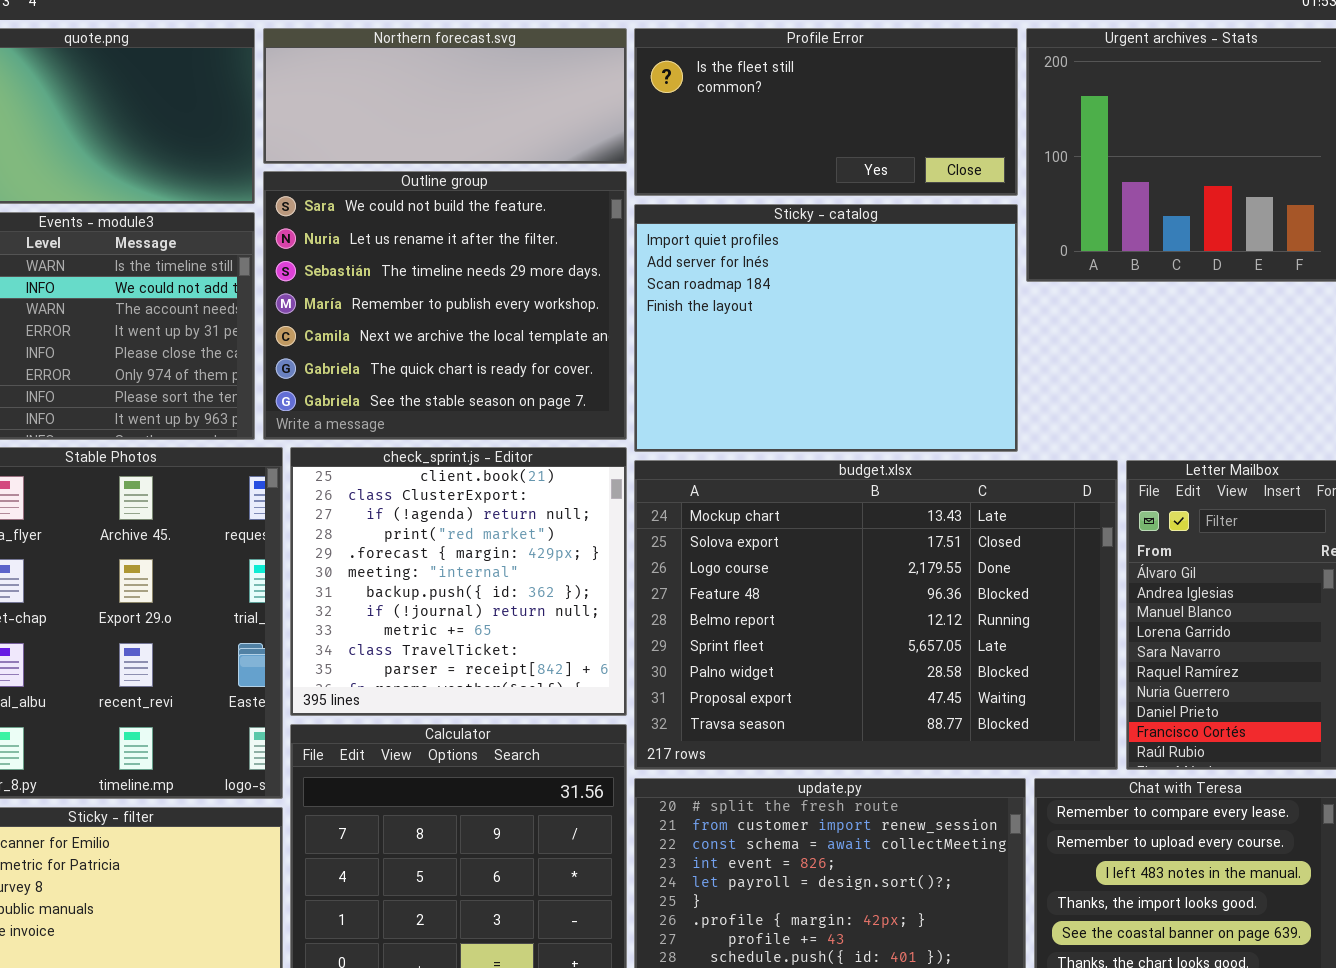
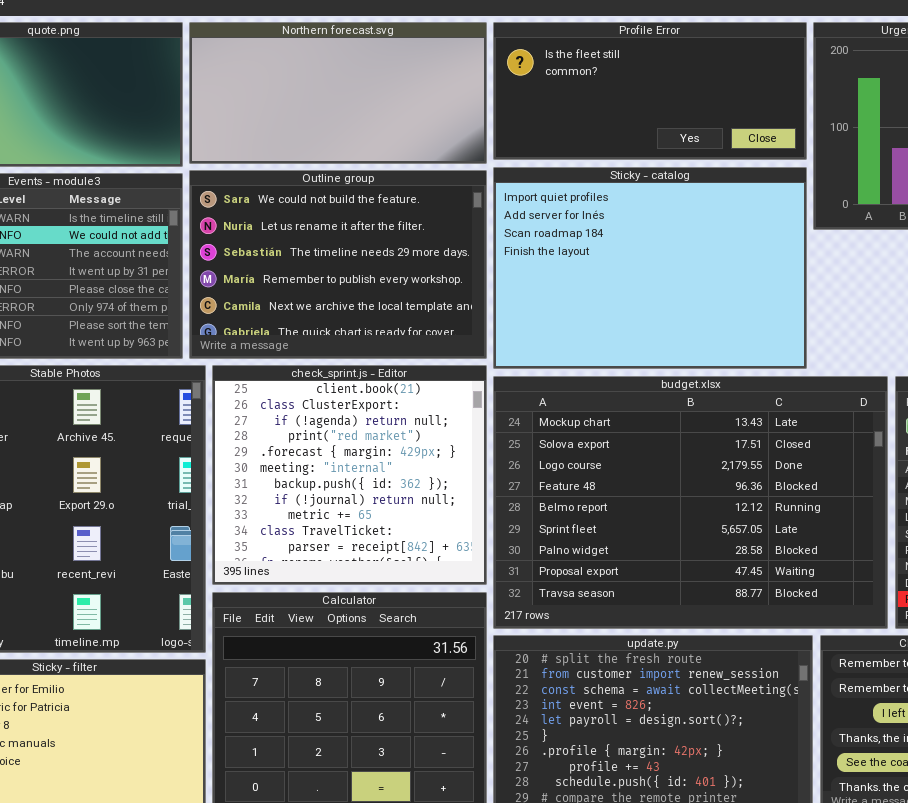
Northern forecast.svg: [263,28,627,164] -> [189,22,487,164], resized
Outline group: [263,171,627,440] -> [189,170,487,359], resized

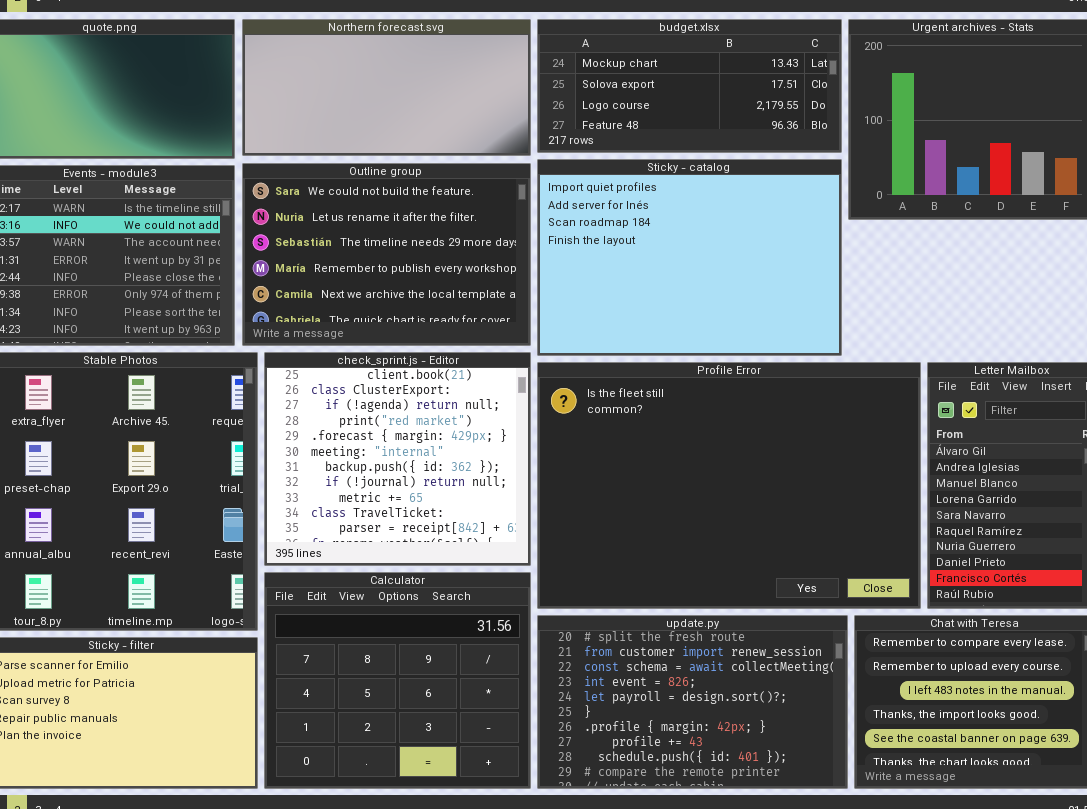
Profile Error: [493,22,807,160] -> [537,362,921,609], moved, resized
budget.xlsx: [493,376,888,629] -> [537,19,842,153], moved, resized

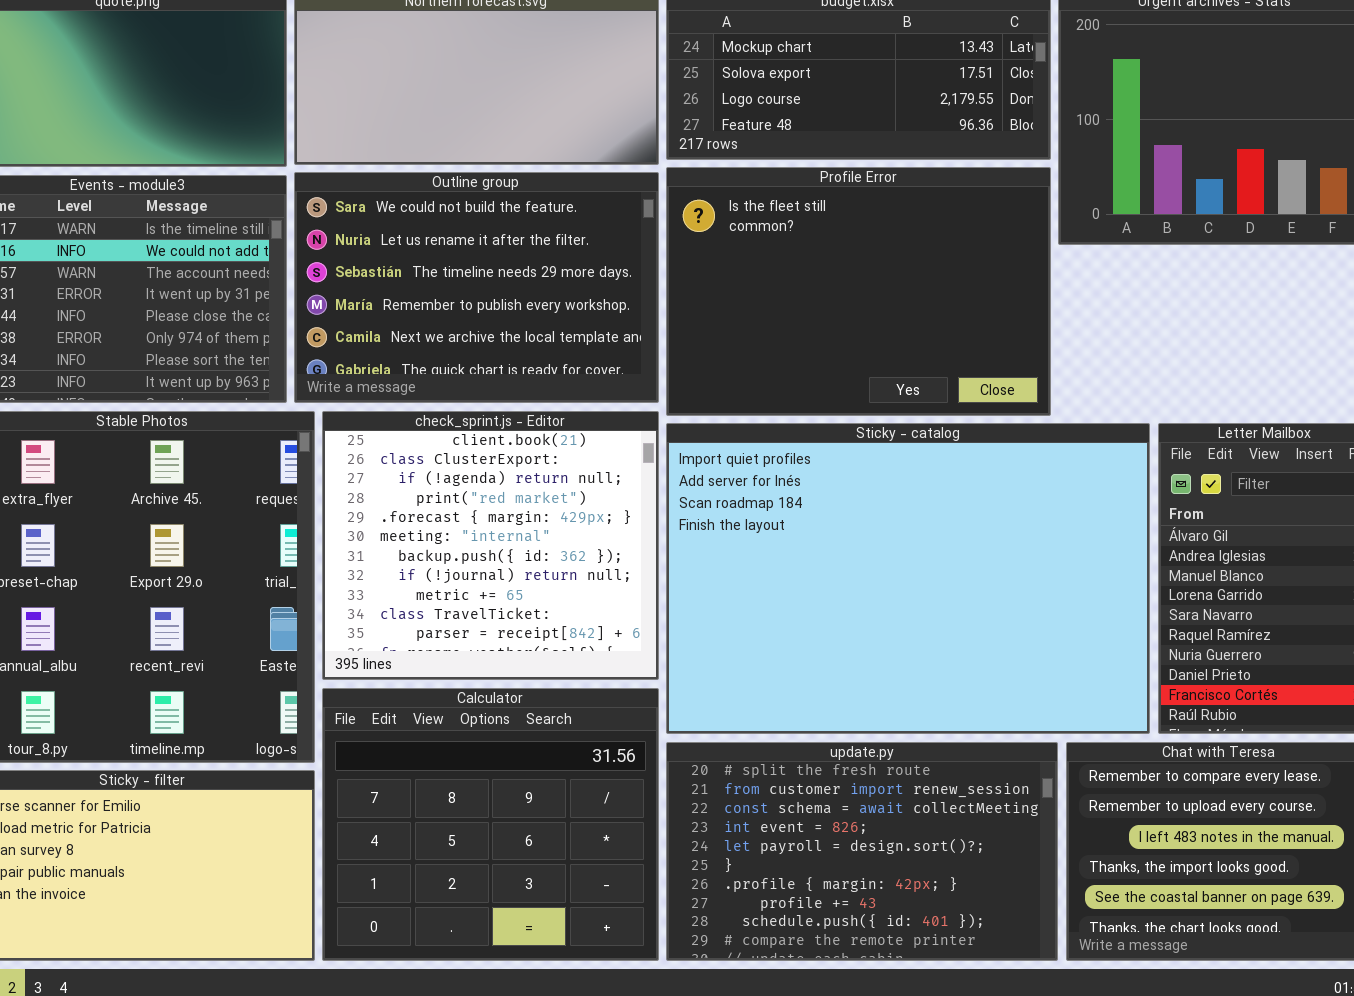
Sticky - catalog: [537,159,842,356] -> [666,423,1150,734], moved, resized
Profile Error: [537,362,921,609] -> [666,167,1051,416], moved, resized

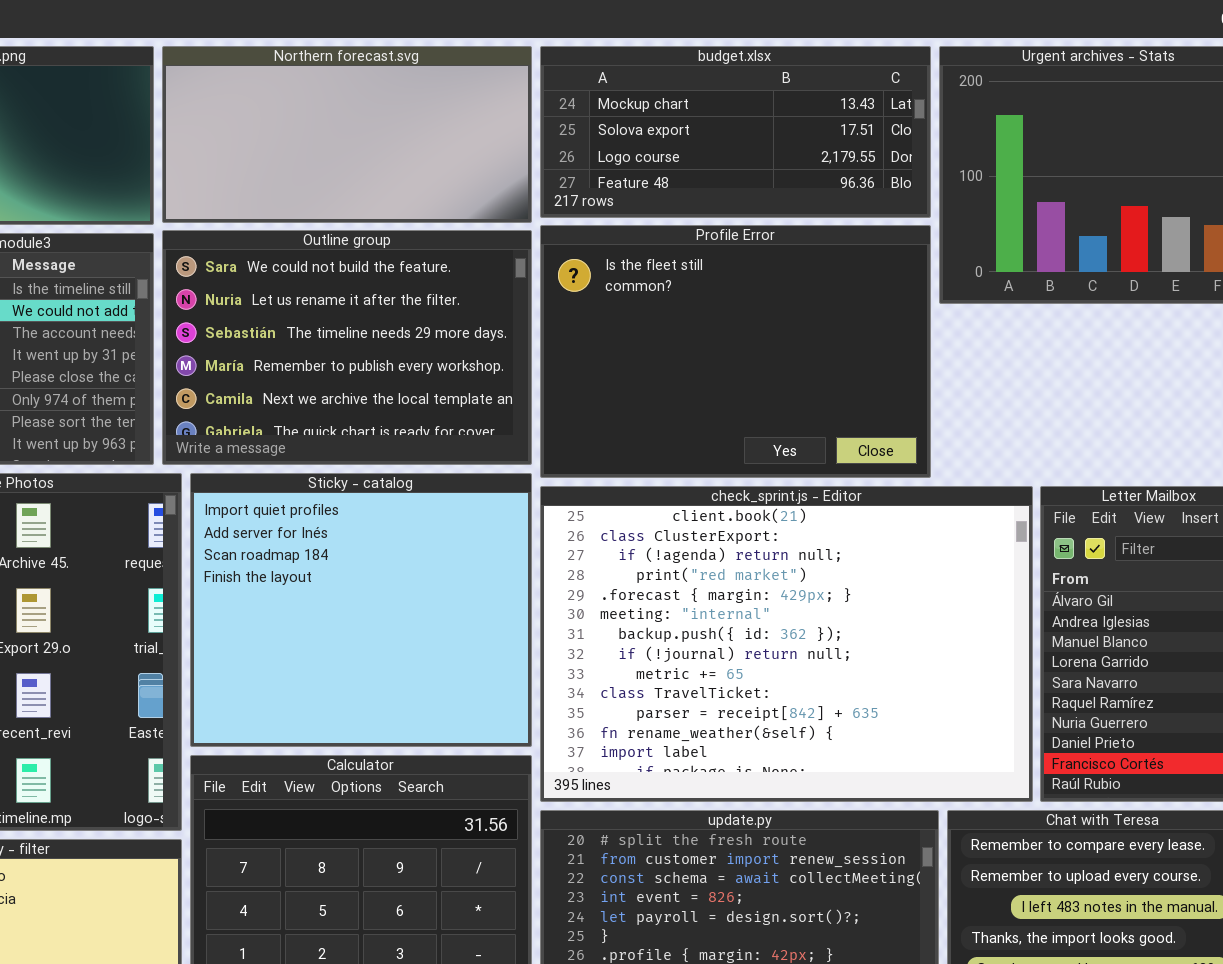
check_sprint.js - Editor: [322,411,659,680] -> [540,486,1033,802], moved, resized
Sticky - catalog: [666,423,1150,734] -> [190,473,532,747], moved, resized

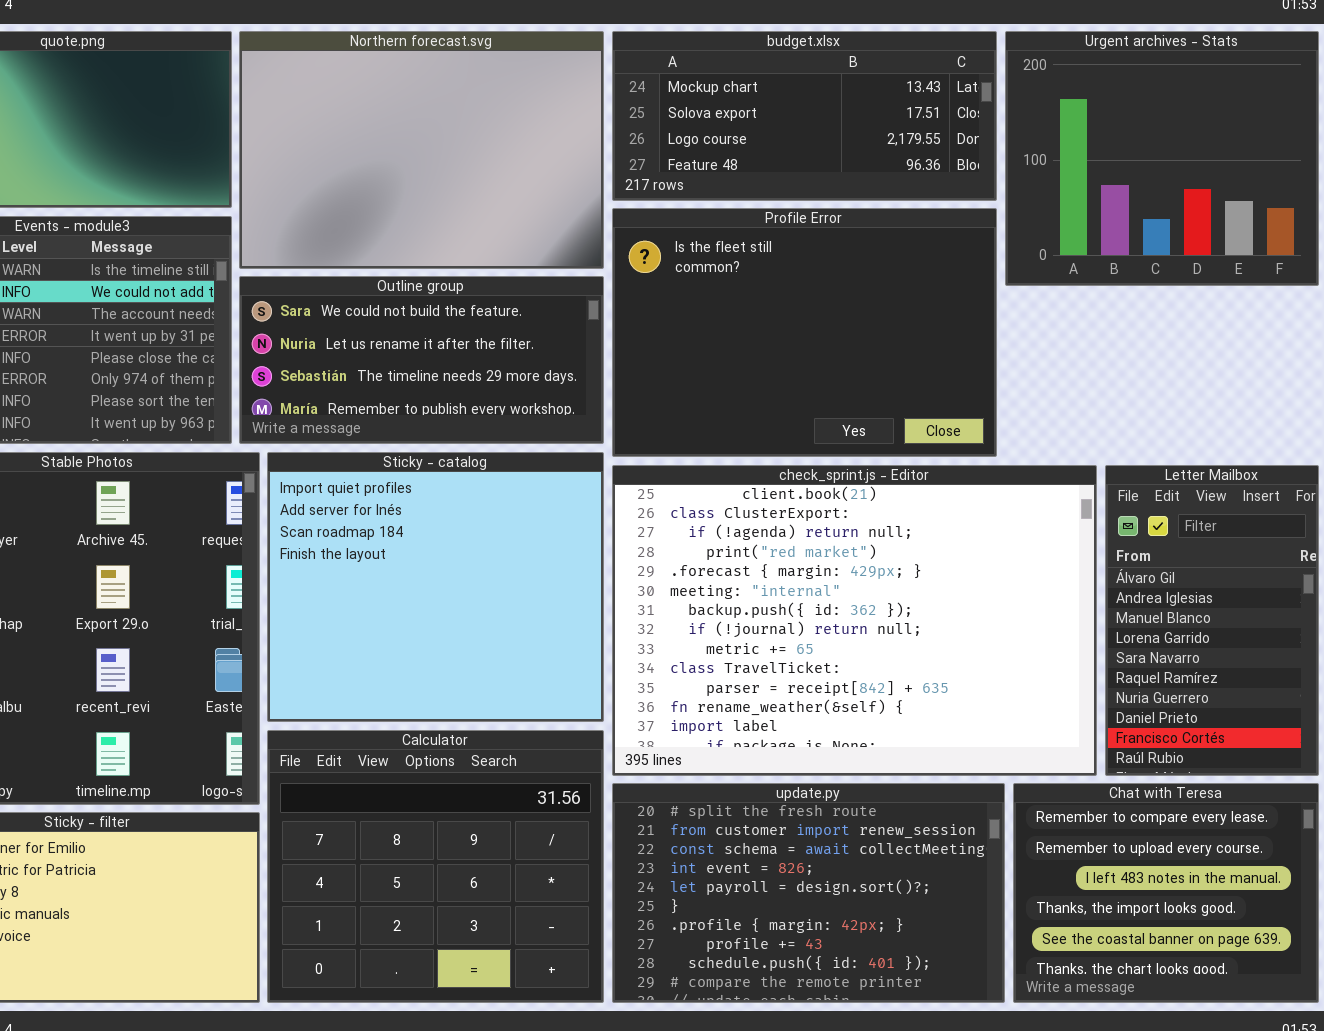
Northern forecast.svg: [162,46,532,223] -> [239,31,604,269], resized
Outline group: [162,230,532,465] -> [239,276,604,444], resized

